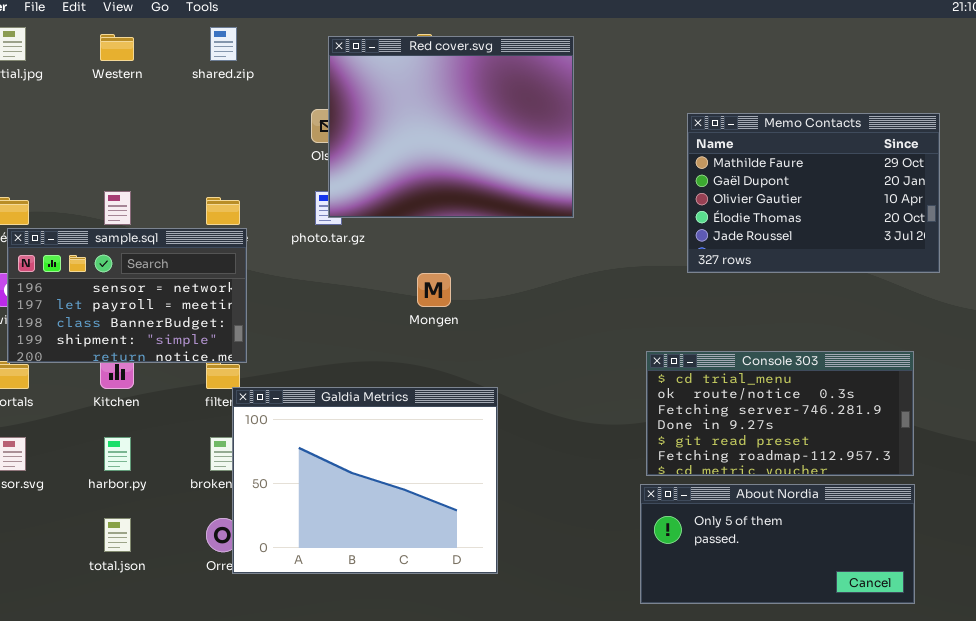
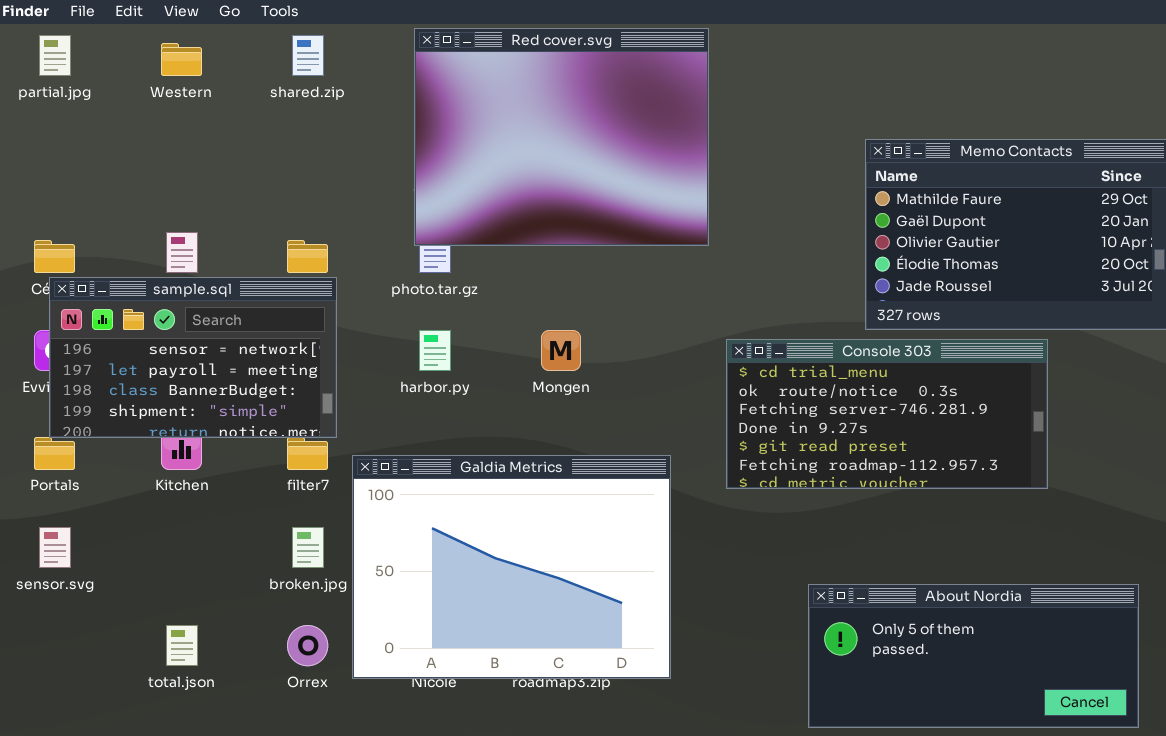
Red cover.svg: [328,36,574,218] -> [414,28,709,246], moved
Console 303: [646,351,914,476] -> [726,339,1048,489], moved
Galdia Metrics: [232,387,498,574] -> [352,455,671,679], moved
harbor.py: [104,437,131,471] -> [419,330,451,371], moved

